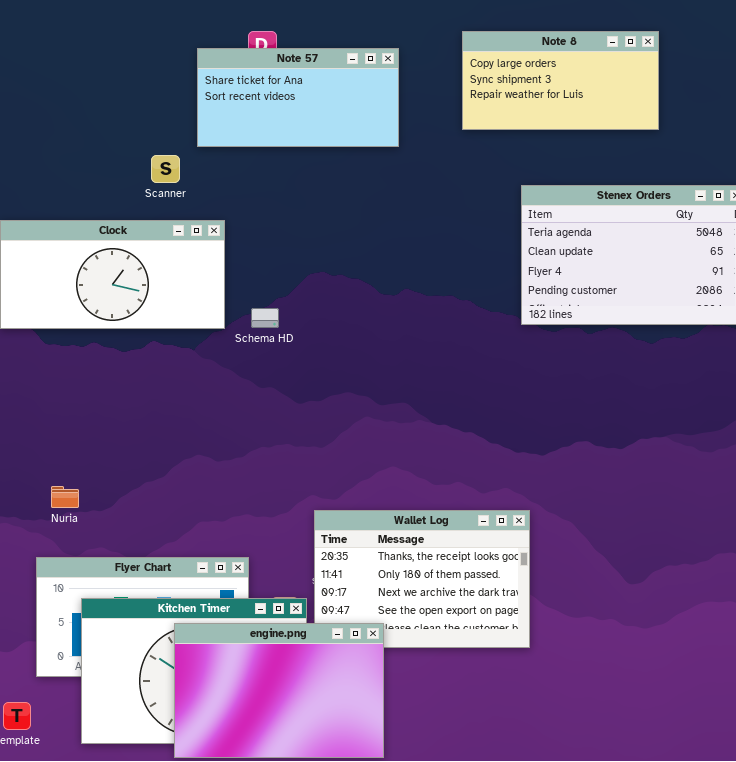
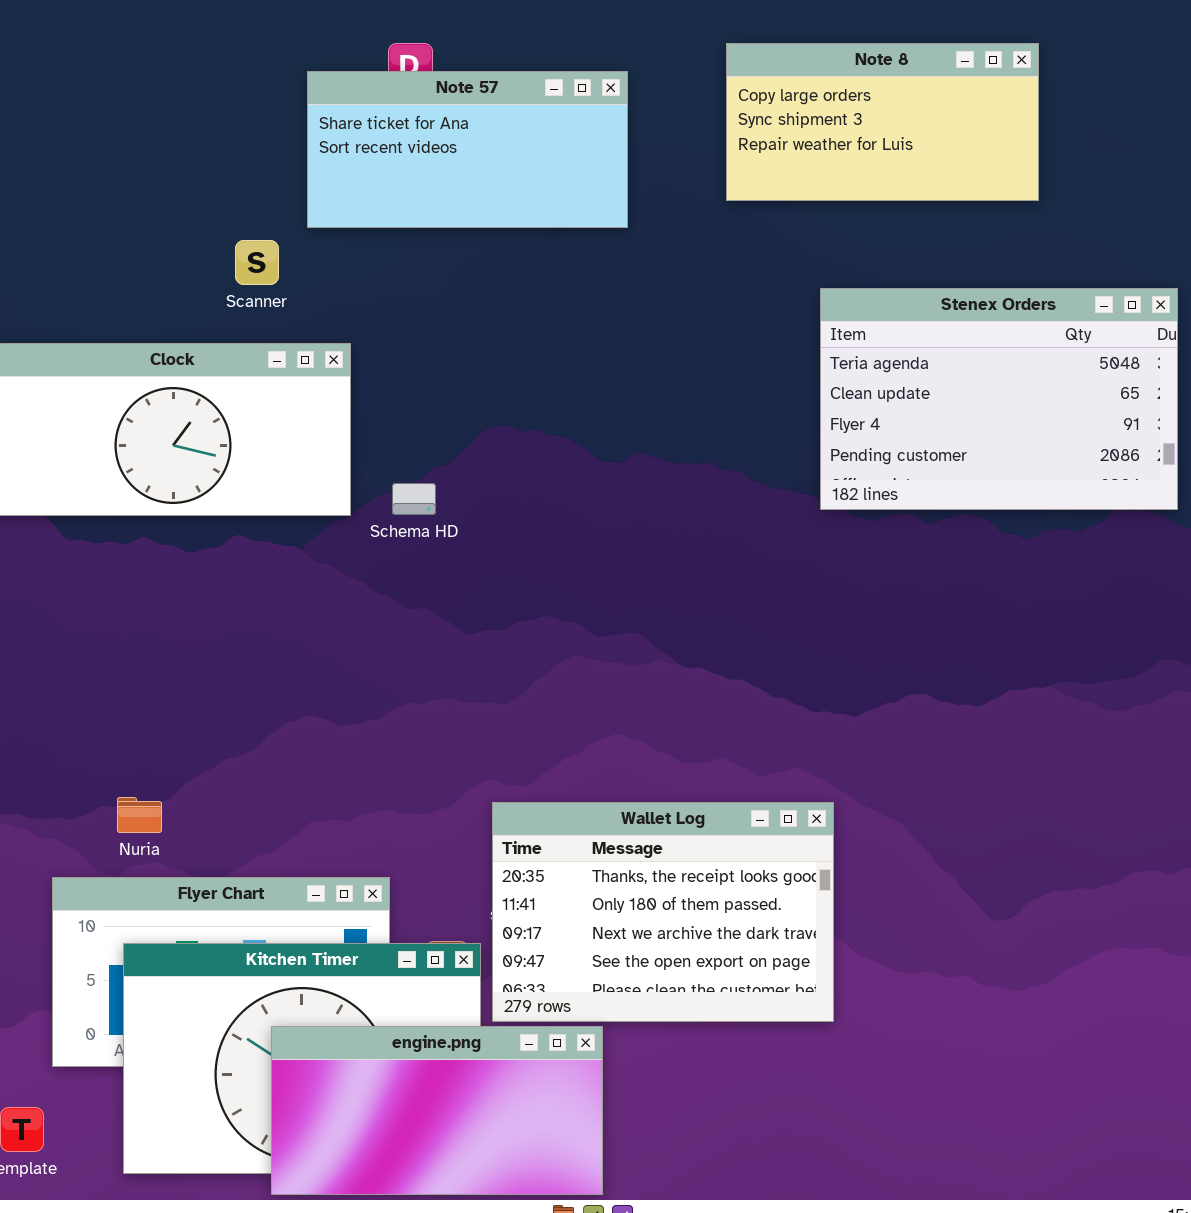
Nuria: [51,486,79,508] -> [117,797,162,833], moved
engine.png: [174,623,384,758] -> [271,1026,603,1195], resized

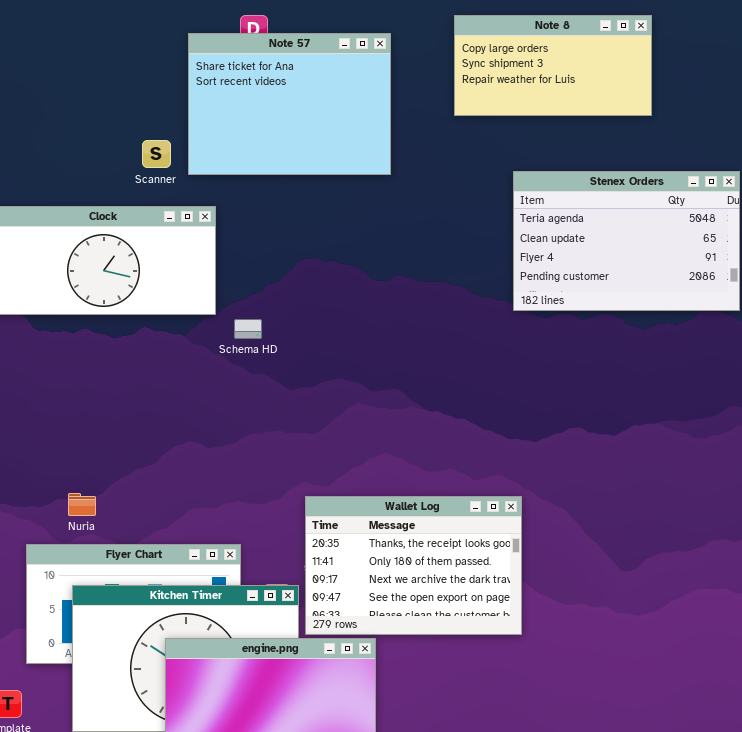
Note 57: [307,71,628,228] -> [188,33,391,175], resized
Schema HD: [392,483,436,515] -> [234,319,262,339], moved

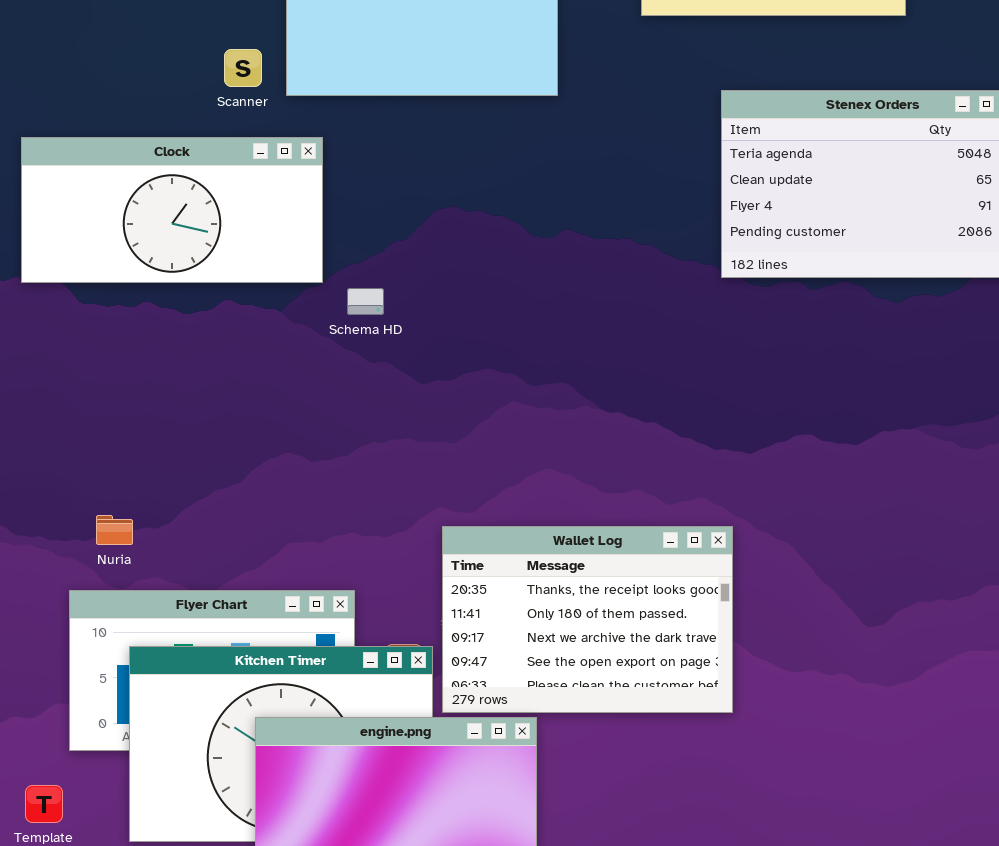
Nuria: [68,493,96,516] -> [96,515,133,545], moved

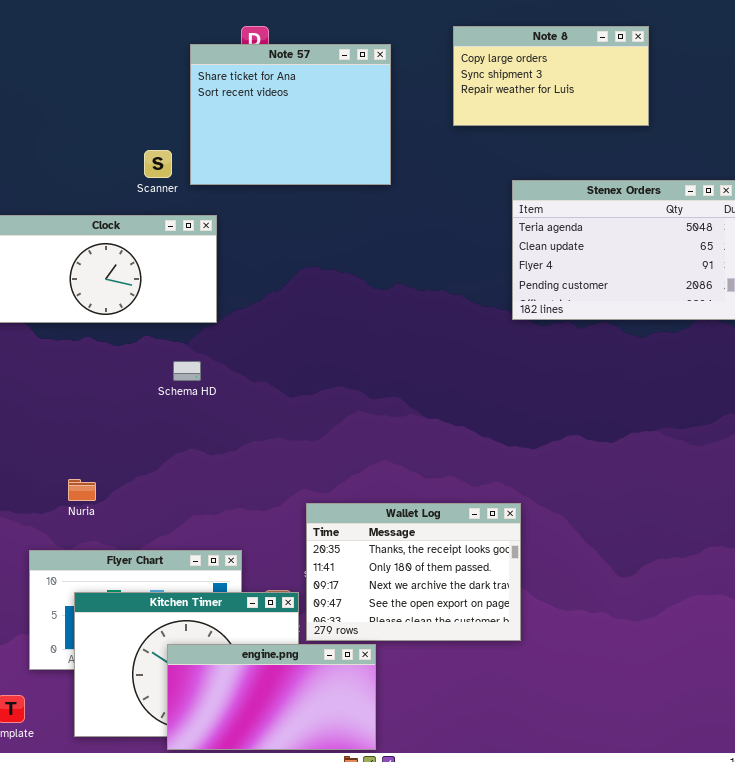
Schema HD: [347,288,384,315] -> [173,361,201,381], moved
Nuria: [96,515,133,545] -> [68,479,96,501], moved

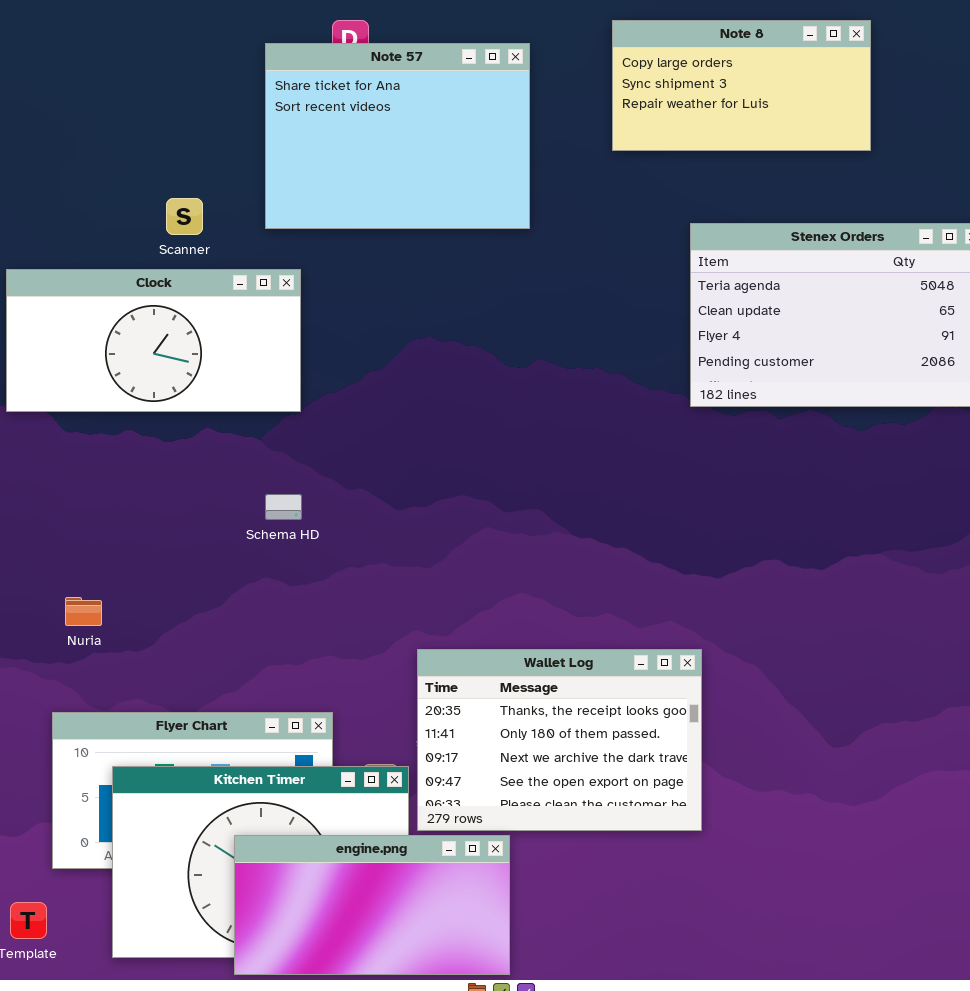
Scanner: [144,150,172,178] -> [166,198,203,235], moved
Schema HD: [173,361,201,381] -> [265,494,302,520], moved
Nuria: [68,479,96,501] -> [65,597,102,626], moved

